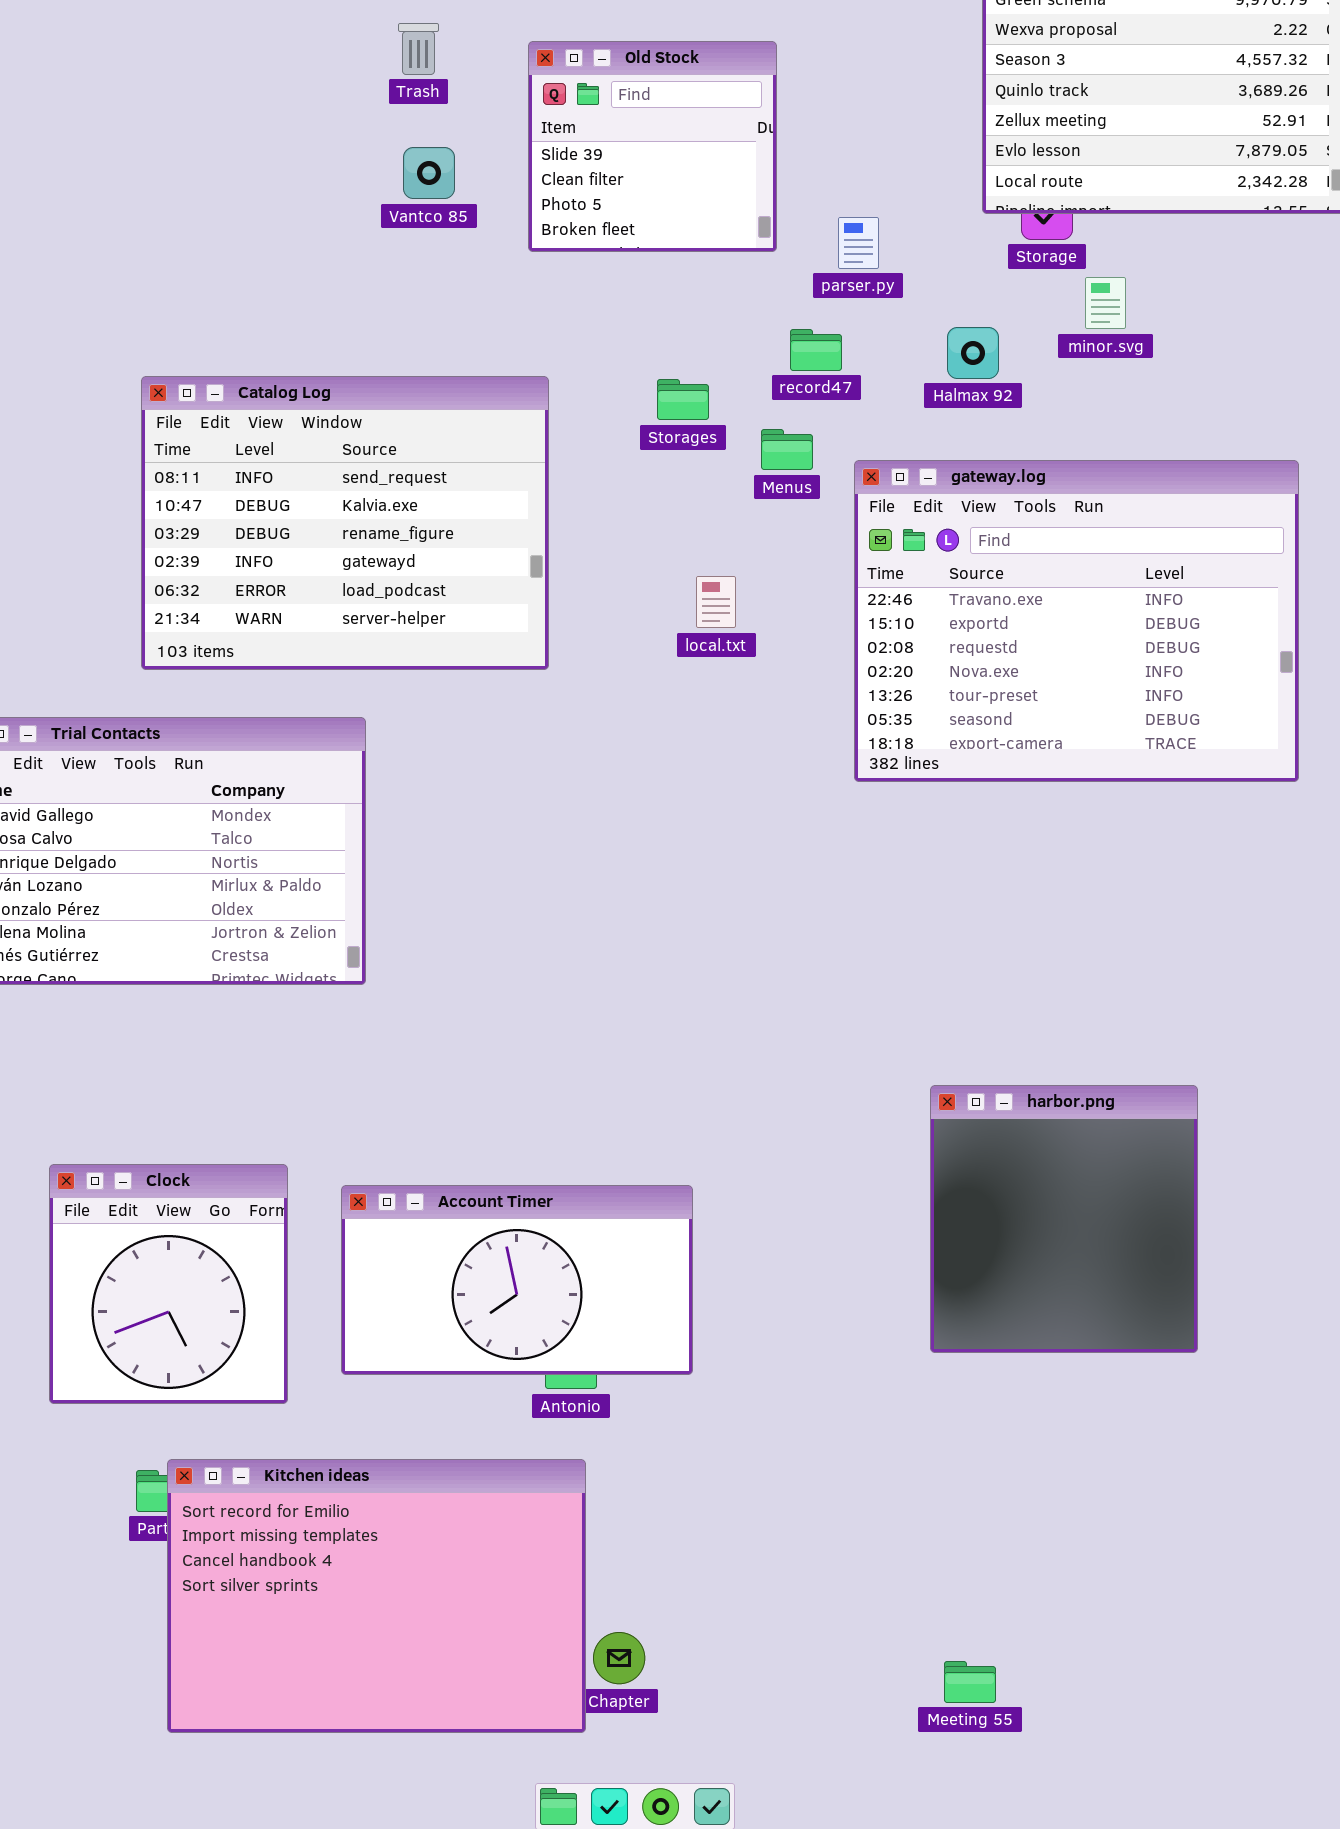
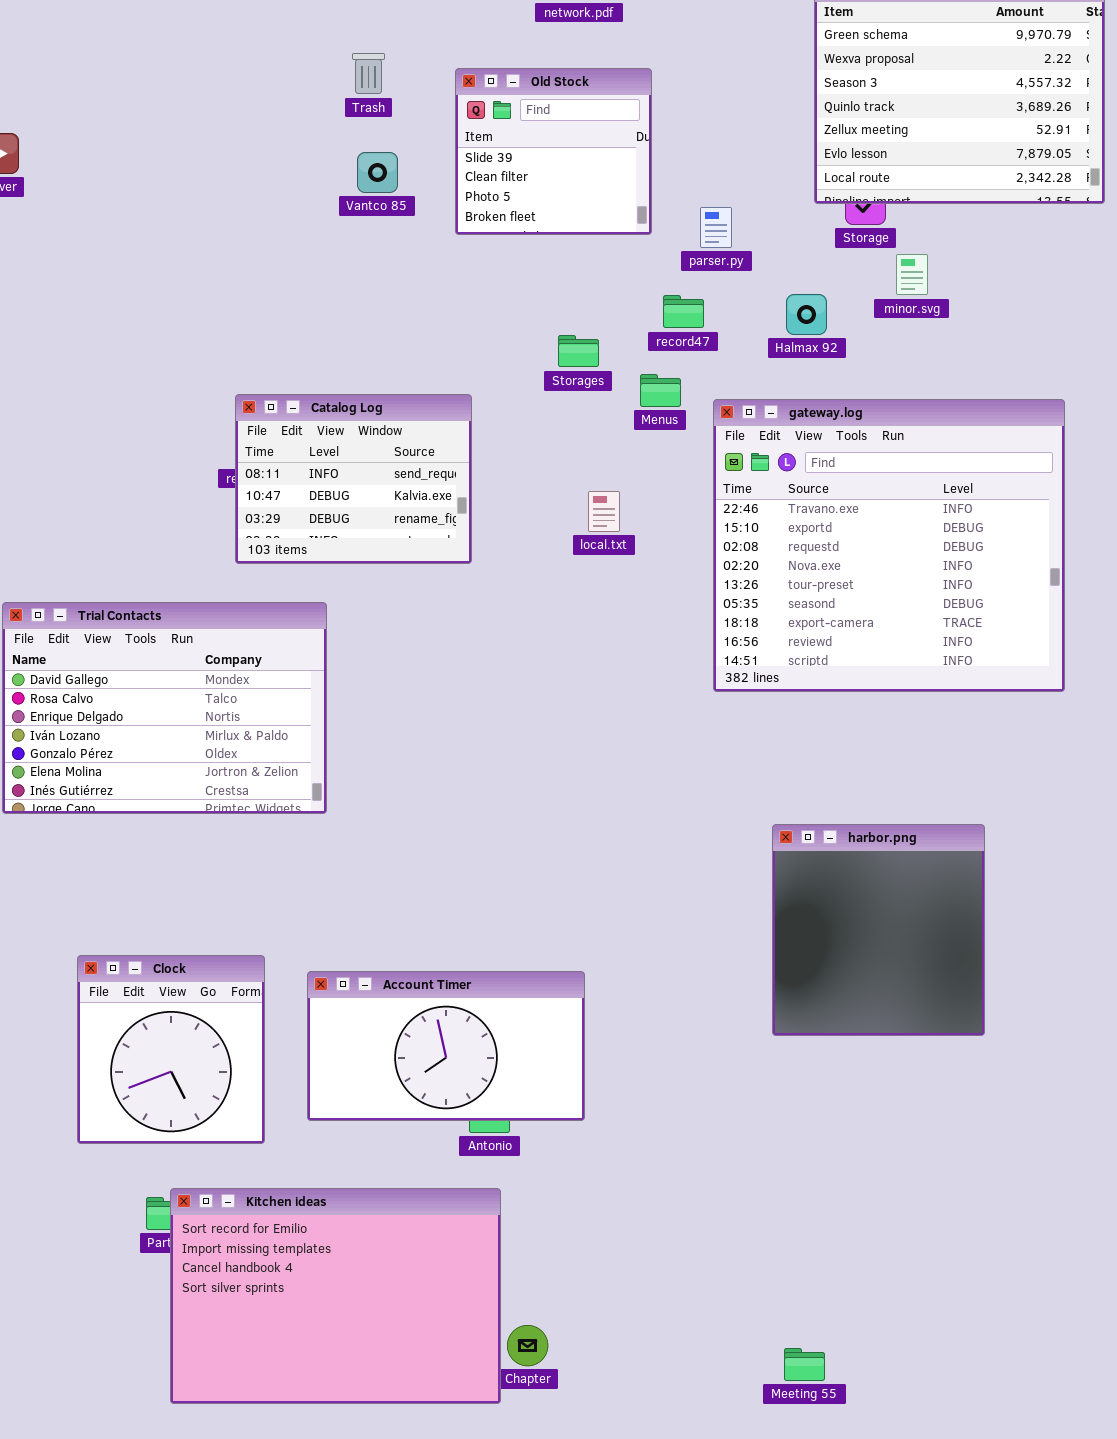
Catalog Log: [141,376,549,670] -> [235,394,472,564], resized
gateway.log: [854,460,1299,782] -> [713,399,1065,692], resized
harbor.png: [930,1085,1198,1353] -> [772,824,985,1036], moved

